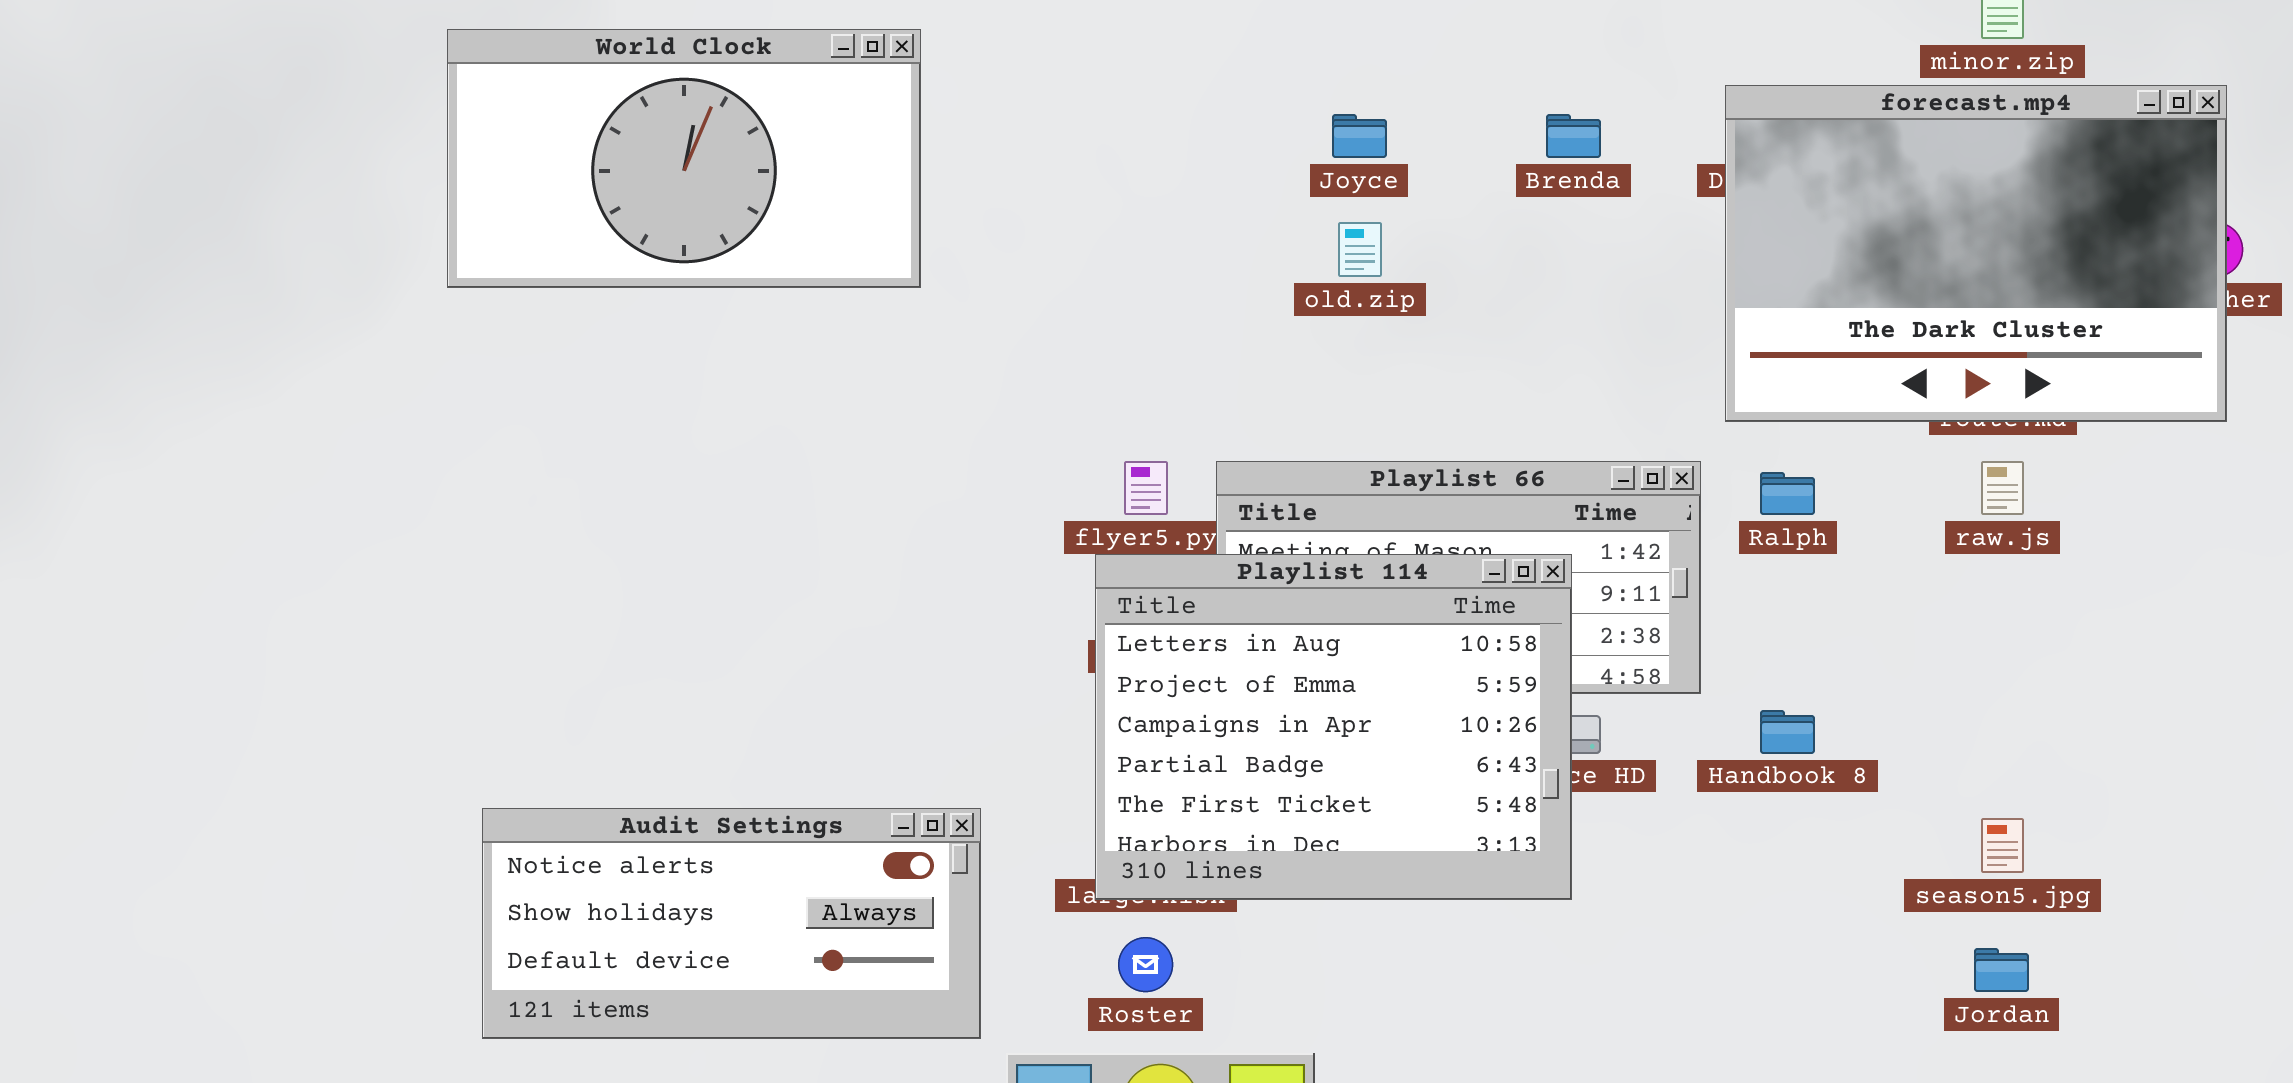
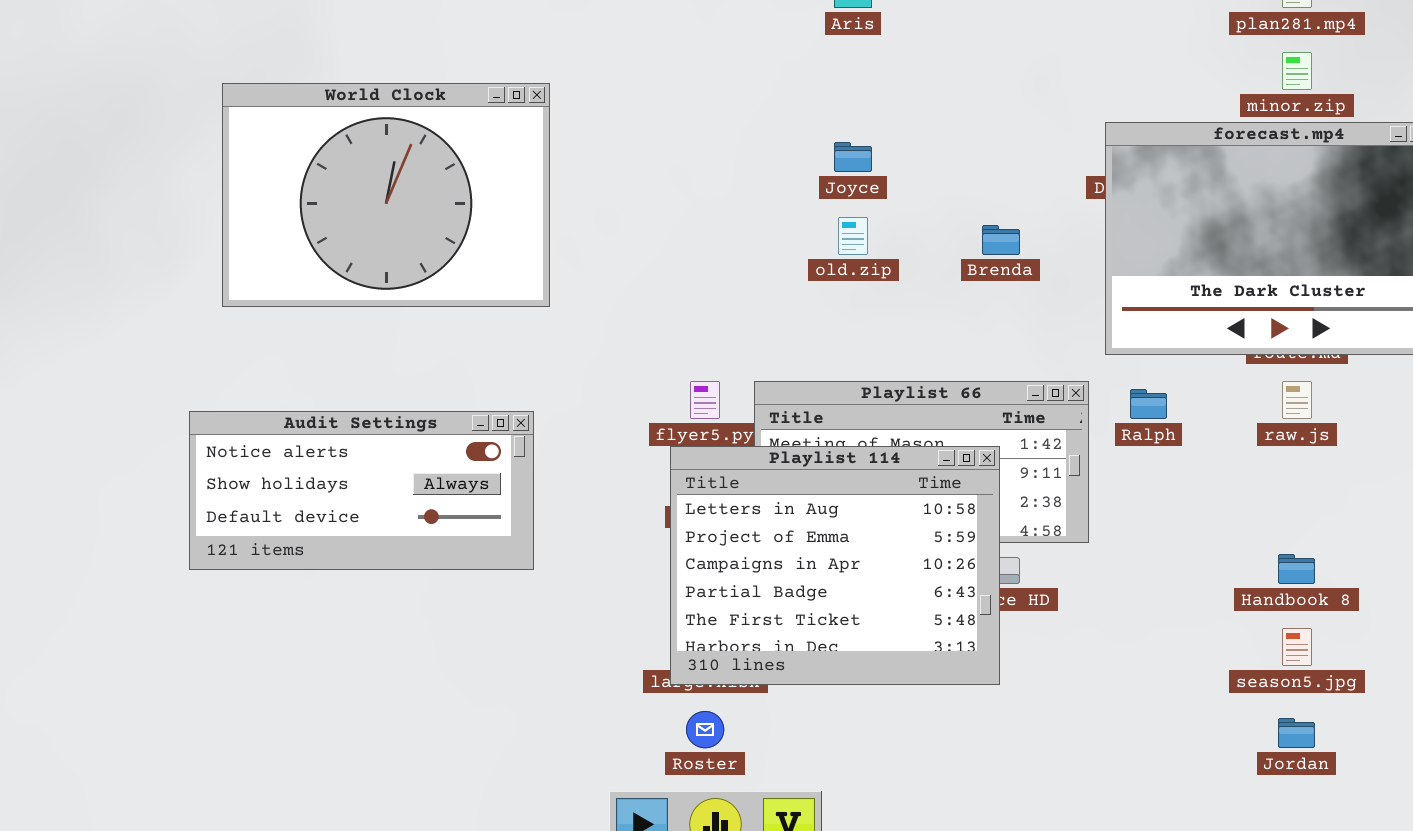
World Clock: [447,29,921,288] -> [222,83,550,307], resized
Brenda: [1546,114,1601,158] -> [982,225,1020,255], moved
Handbook 8: [1760,710,1815,754] -> [1278,554,1315,584], moved
Audit Settings: [482,808,981,1039] -> [189,411,534,570], moved

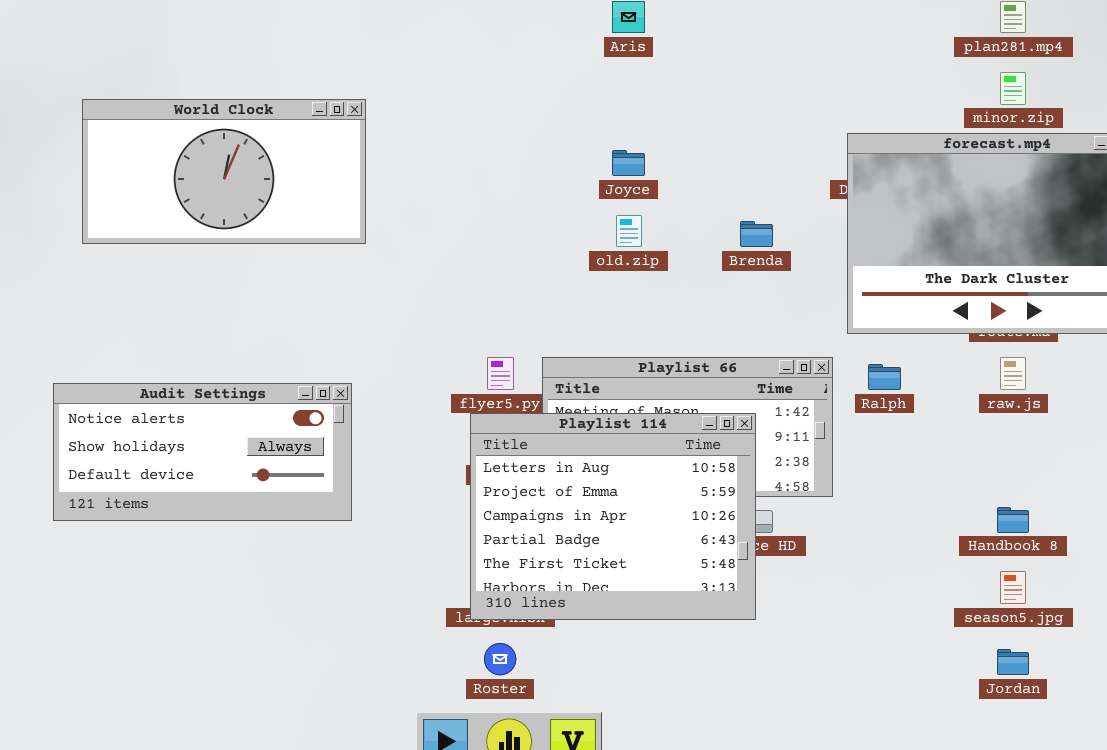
World Clock: [222,83,550,307] -> [82,99,366,244], resized

